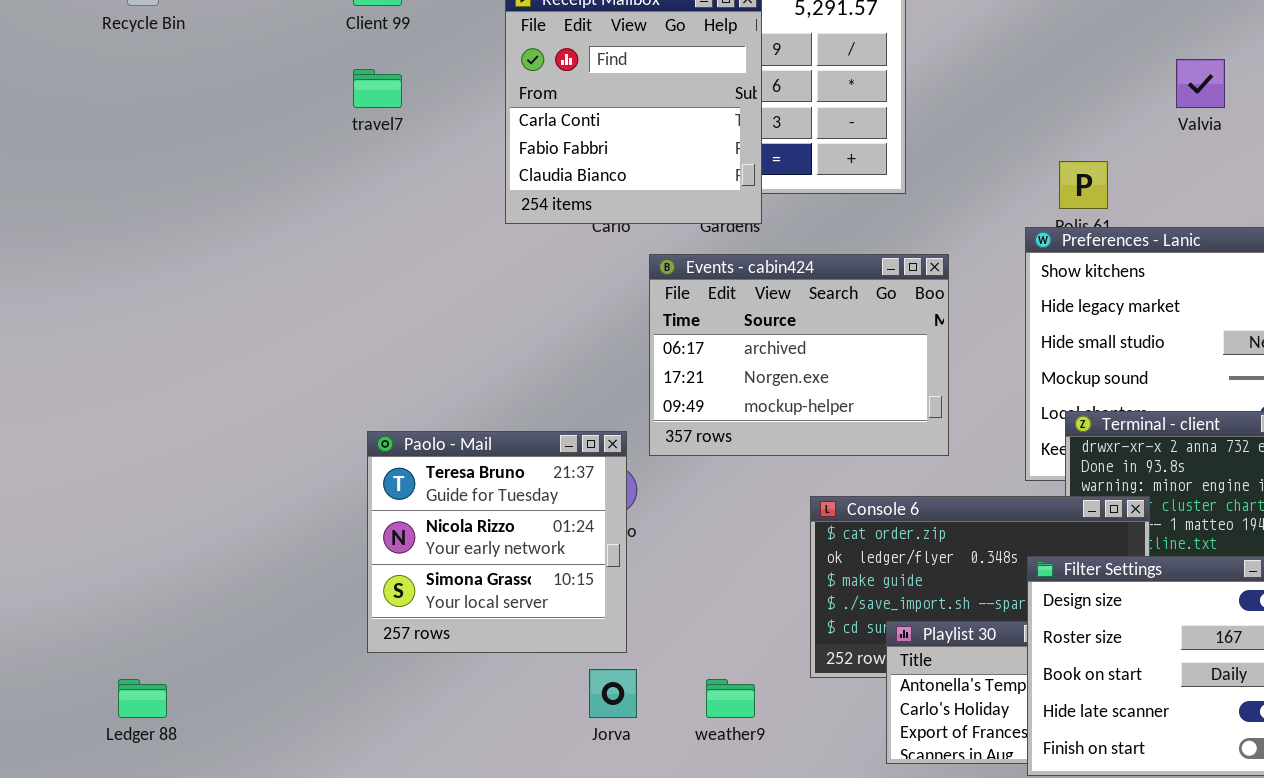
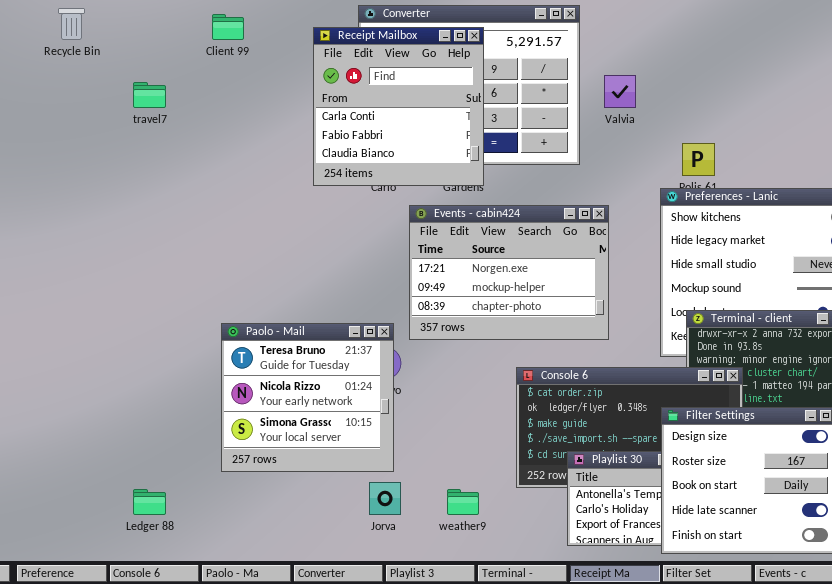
Valvia: [1176,59,1225,108] -> [604,75,636,108], moved
travel7: [353,69,402,108] -> [133,82,166,108], moved
Events - cabin424: [649,254,949,456] -> [409,205,609,340], scrolled down 1 row
Ledger 88: [118,679,167,718] -> [133,489,166,515], moved

